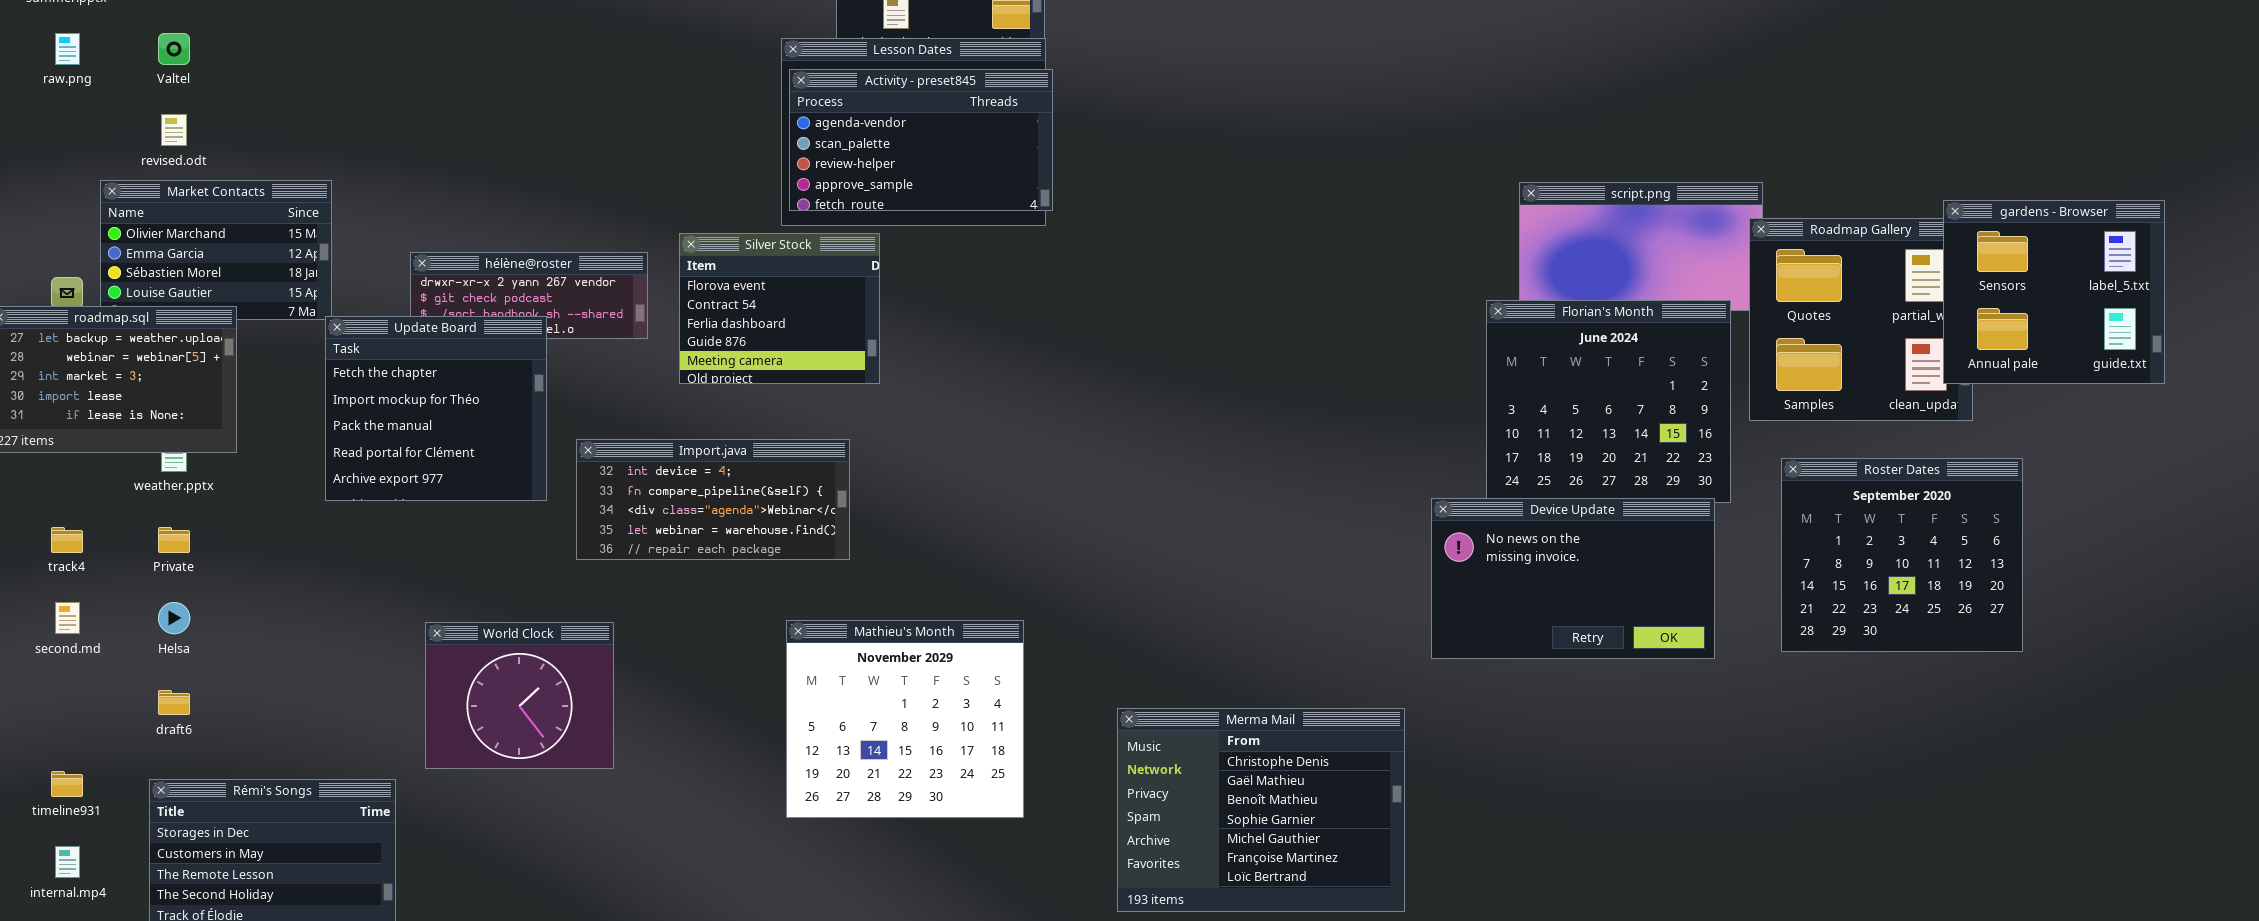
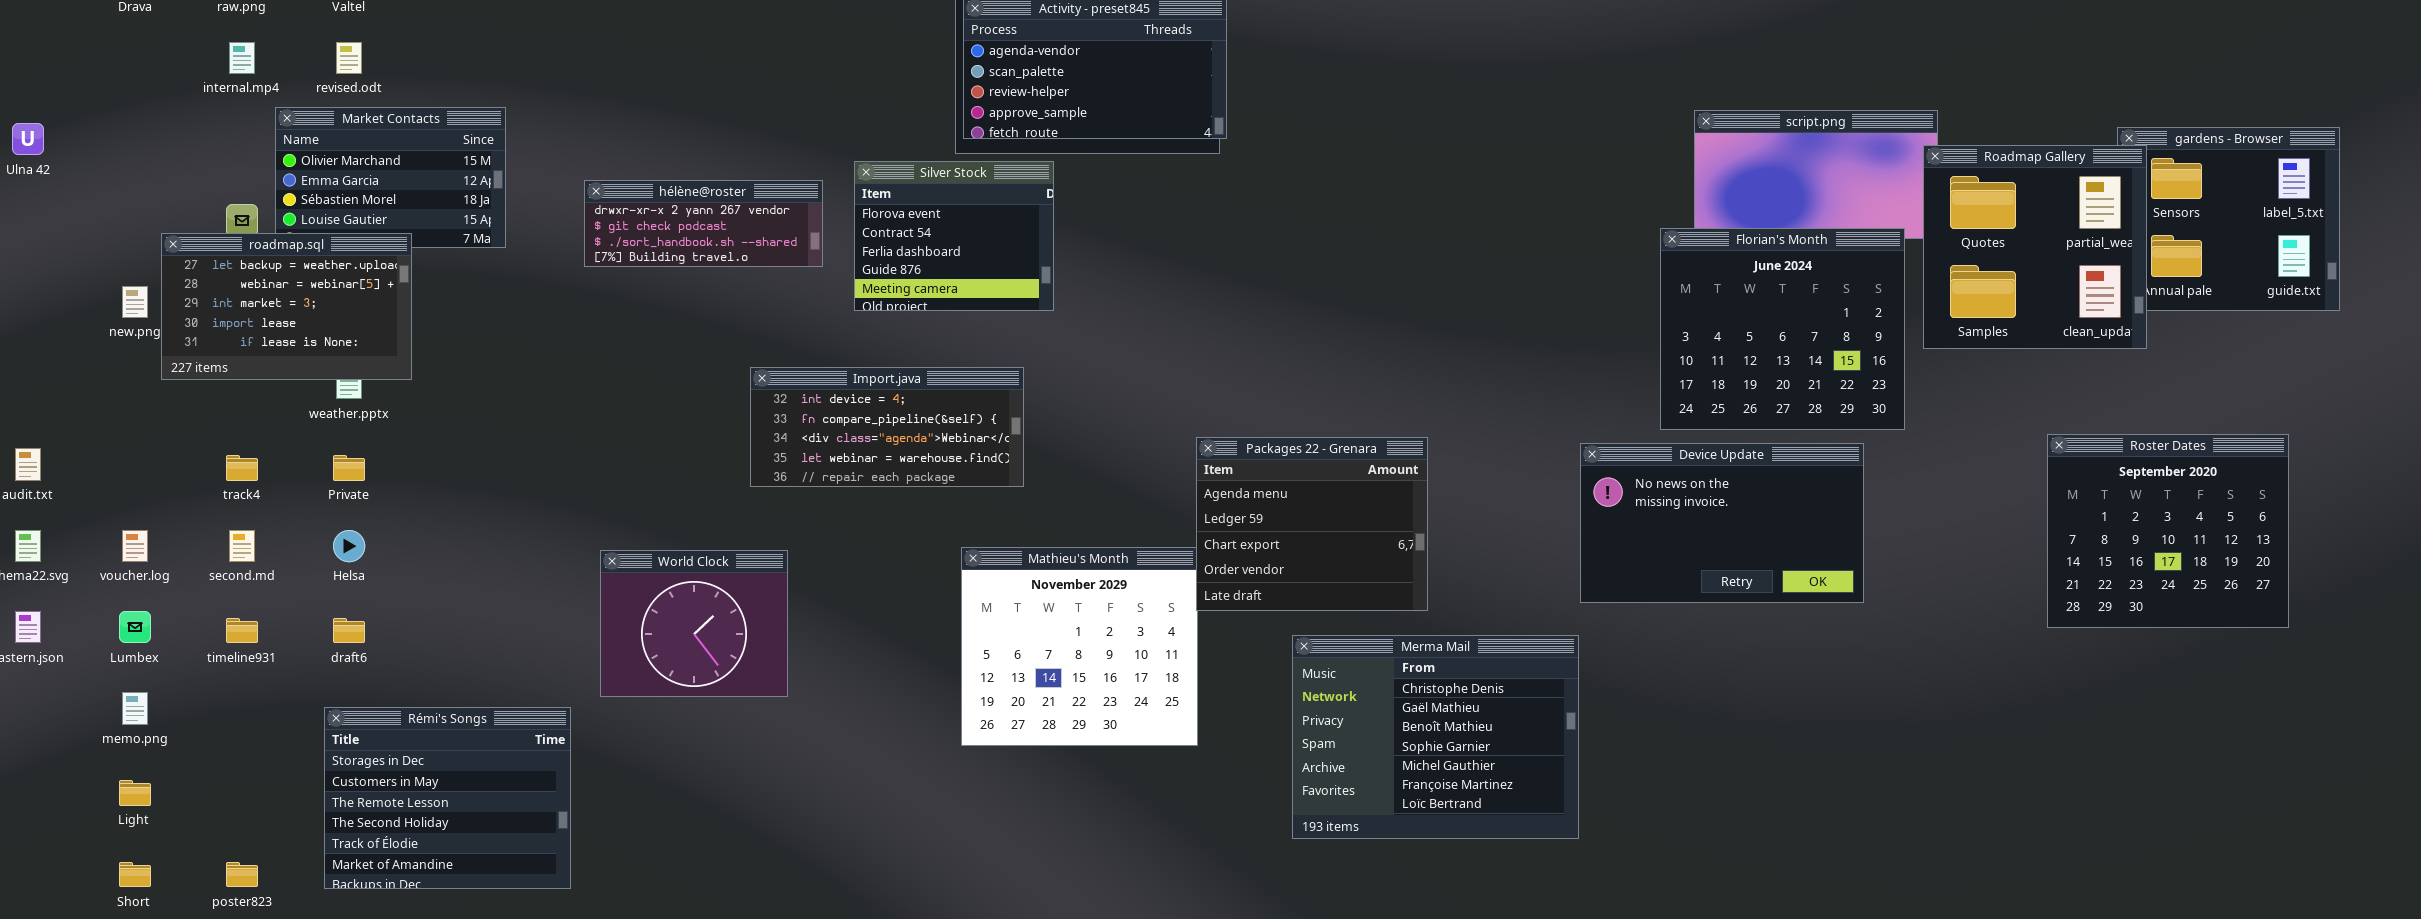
Roadmap Gallery: [1749,218,1973,421] -> [1923,145,2147,349], raised
Update Board: [325,316,547,501] -> none, closed
Roster Dates: [1781,458,2023,652] -> [2047,434,2289,628], moved
Device Update: [1431,498,1715,659] -> [1580,443,1864,603], moved
Packages 22 - Grenara: none -> [1196,437,1428,611], opened
timeline931: [51,771,83,797] -> [226,618,258,643], moved
internal.mp4: [55,846,80,878] -> [229,42,255,74], moved

